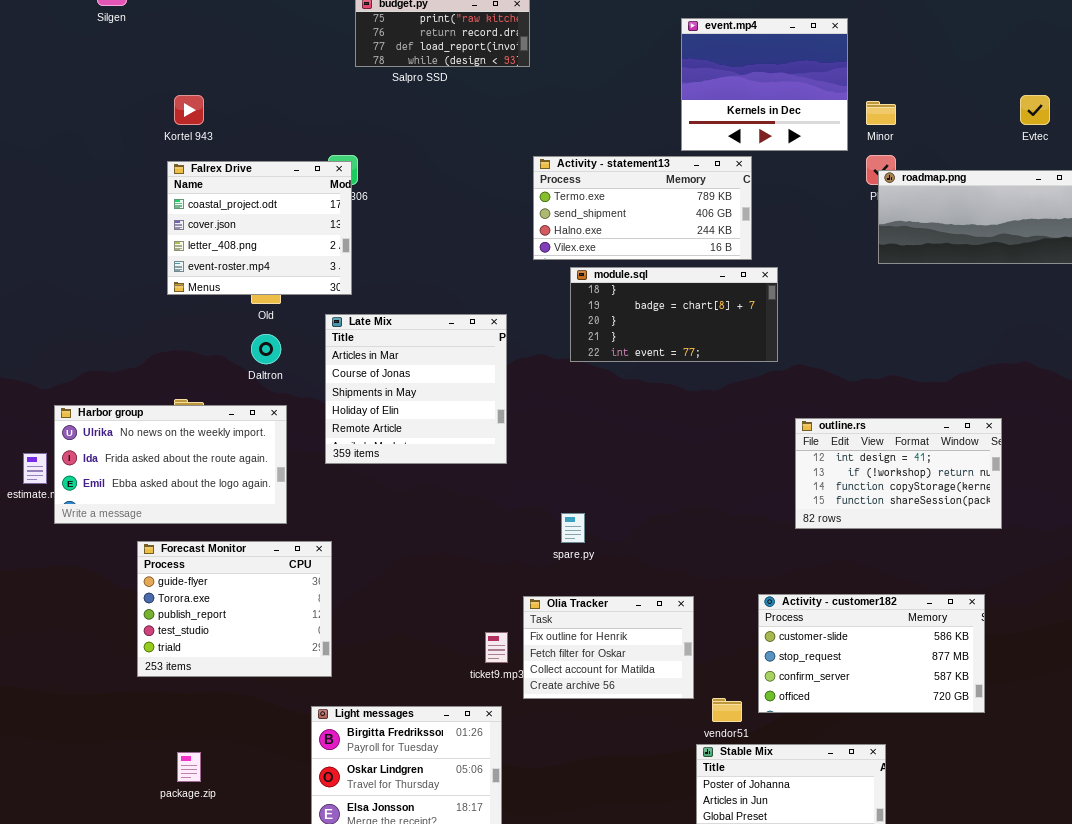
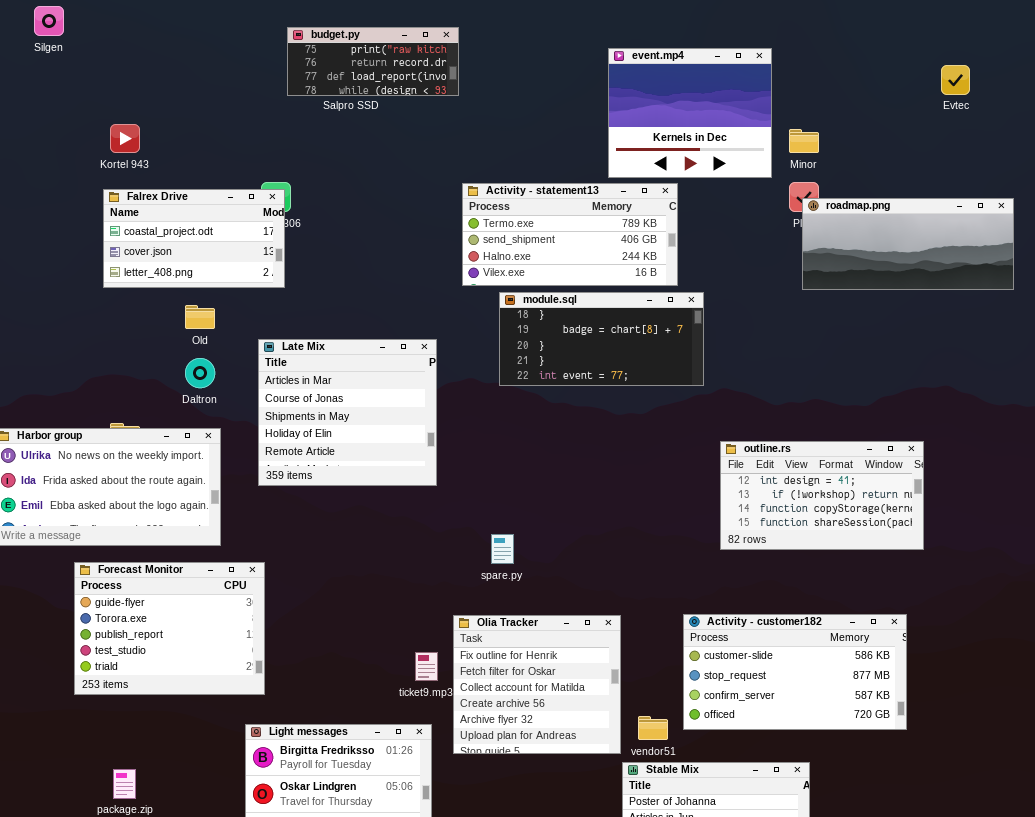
Evtec: [1020,95,1050,125] -> [941,65,970,95], moved
Falrex Drive: [167,161,352,295] -> [103,189,285,288], resized
Olia Tracker: [523,596,694,699] -> [453,615,621,754], resized

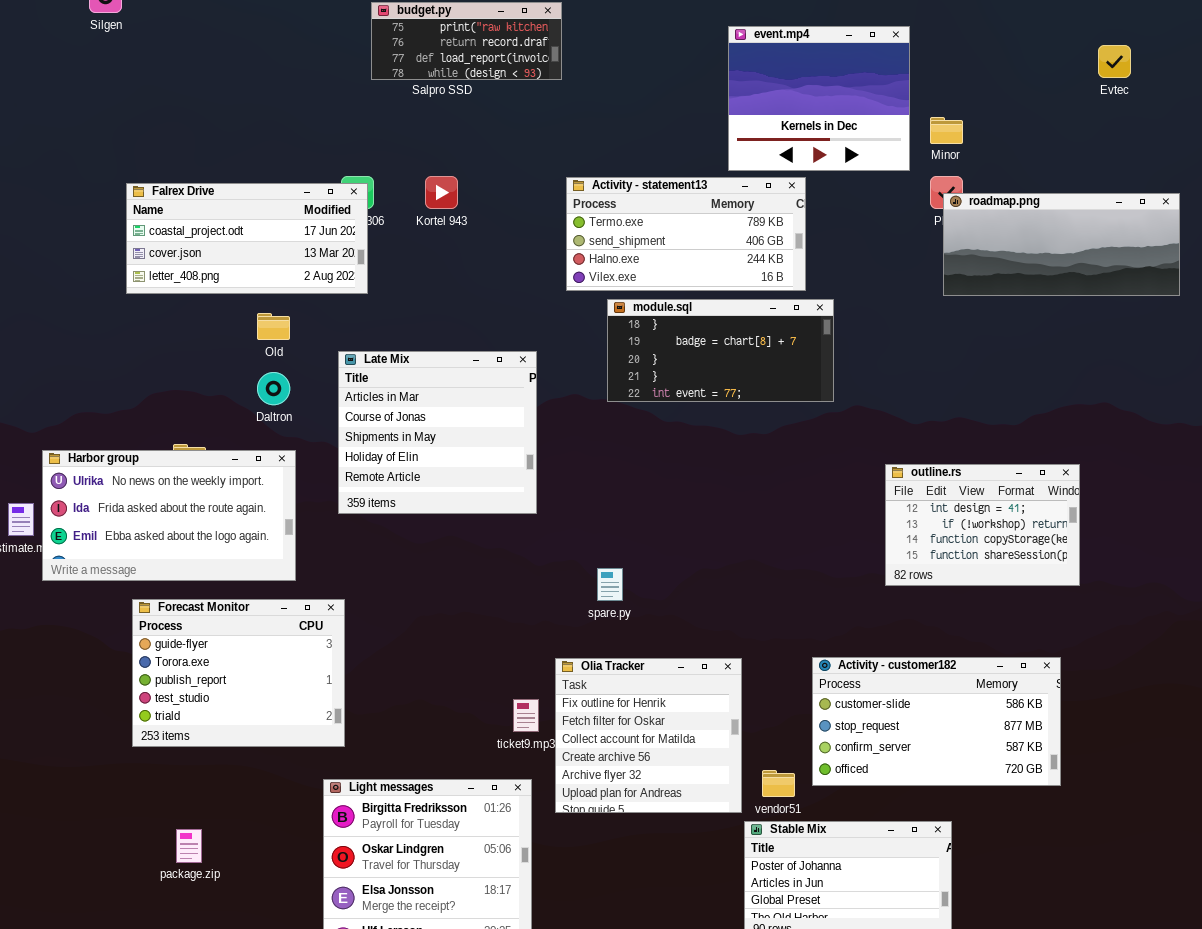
Kortel 943: [110,124,140,153] -> [425,176,458,209], moved
Falrex Drive: [103,189,285,288] -> [126,183,368,294], resized
outline.rs: [720,441,924,550] -> [885,464,1080,586], resized

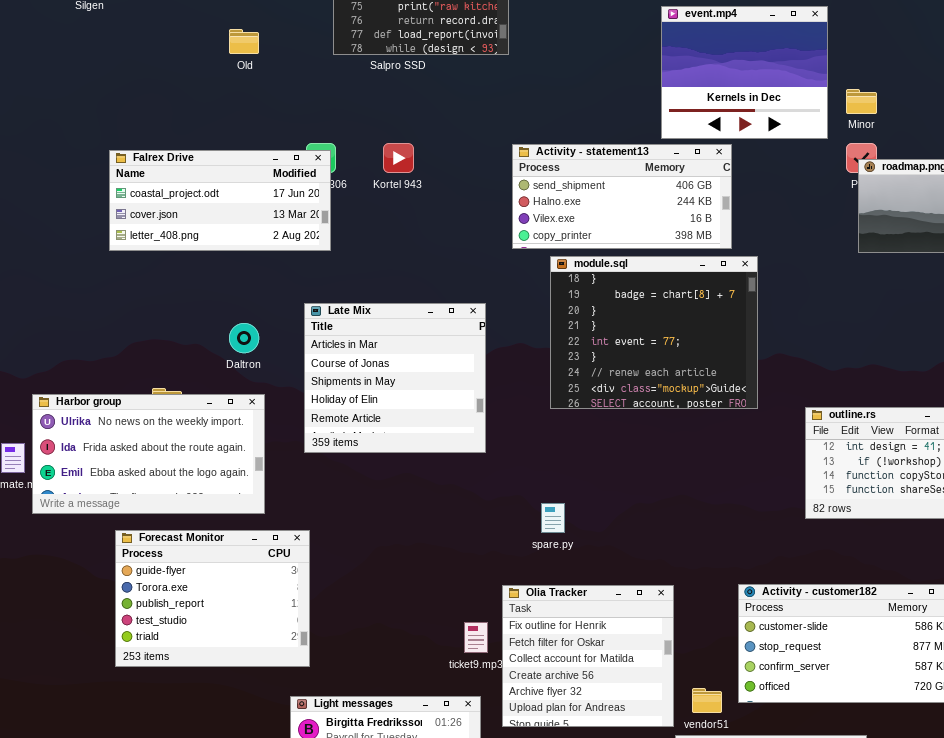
Activity - statement13: [566,177,806,291] -> [512,144,732,249], scrolled down 1 row
module.sql: [607,299,834,402] -> [550,256,758,409], resized
Old: [257,313,290,340] -> [229,29,259,54], moved

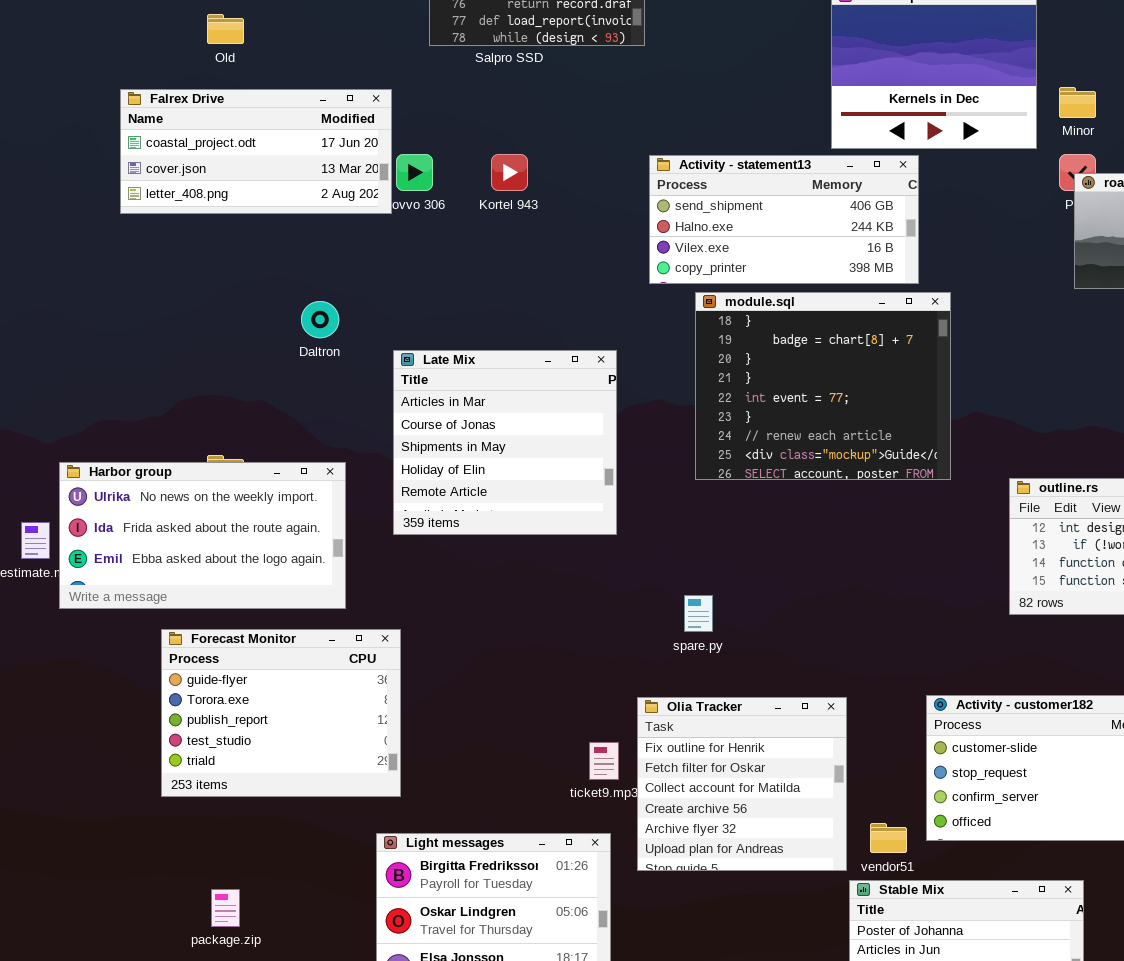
Old: [229,29,259,54] -> [207,14,244,44], moved
Falrex Drive: [109,150,331,251] -> [120,89,392,214], moved
Daltron: [229,323,259,353] -> [301,301,339,338], moved

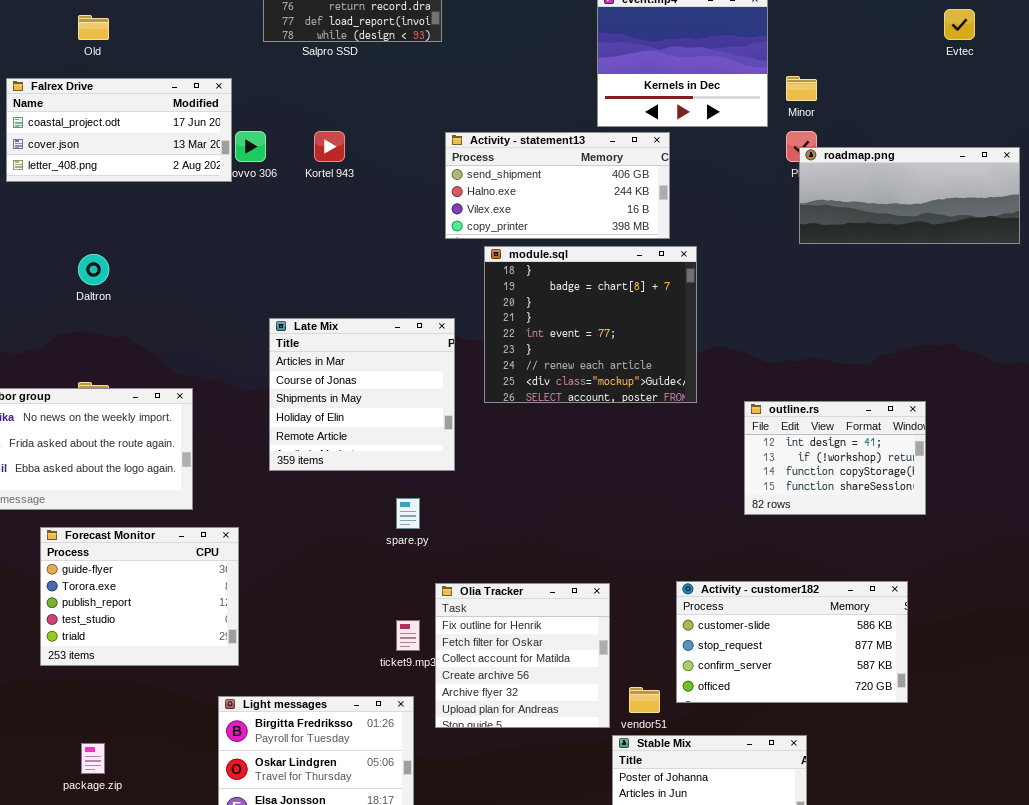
Daltron: [301,301,339,338] -> [78,254,109,285], moved
Late Mix: [393,350,617,535] -> [269,318,455,471], moved
spare.py: [684,595,713,632] -> [396,498,420,529], moved

